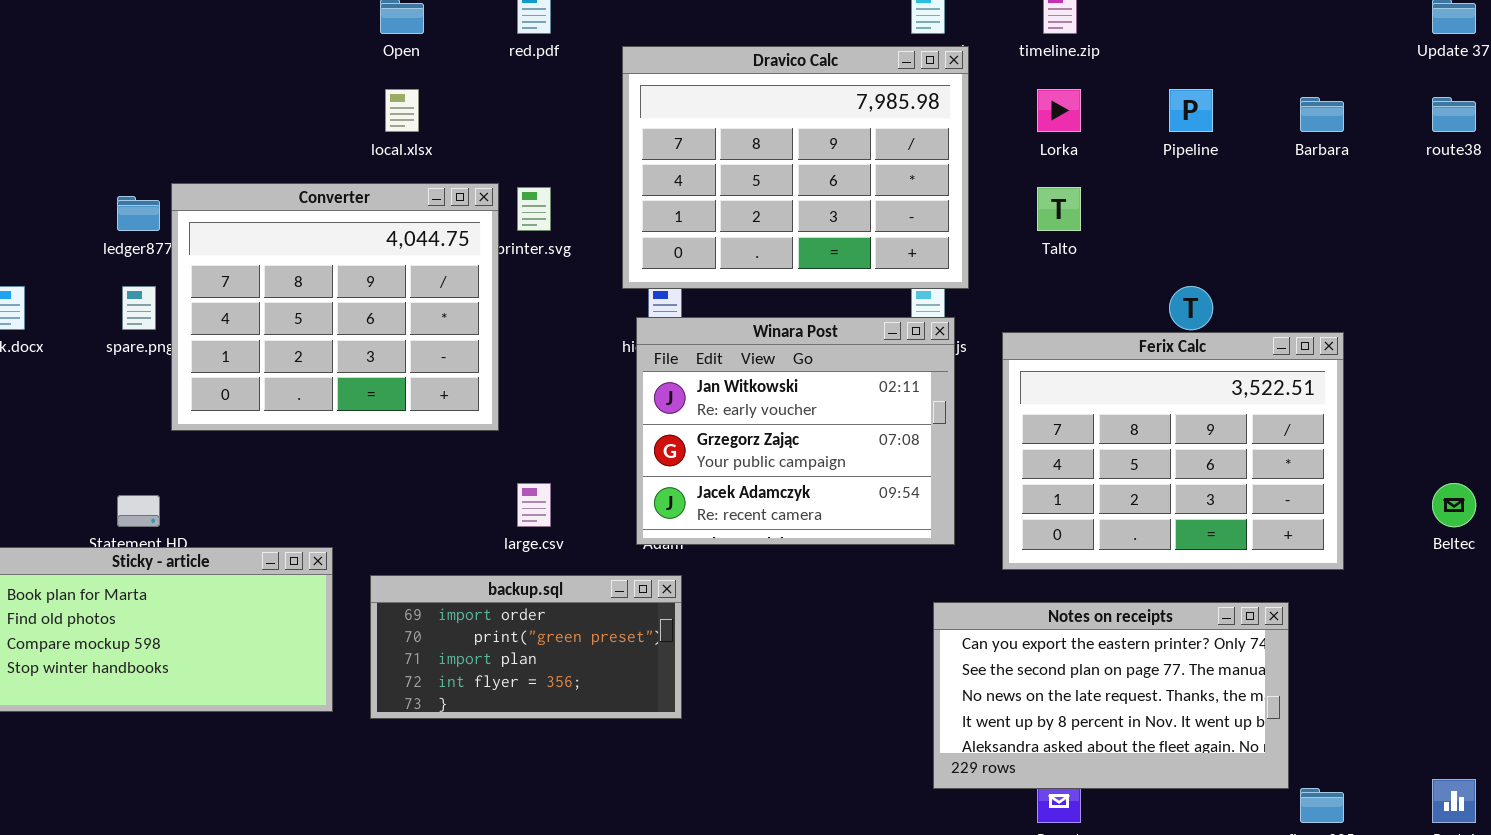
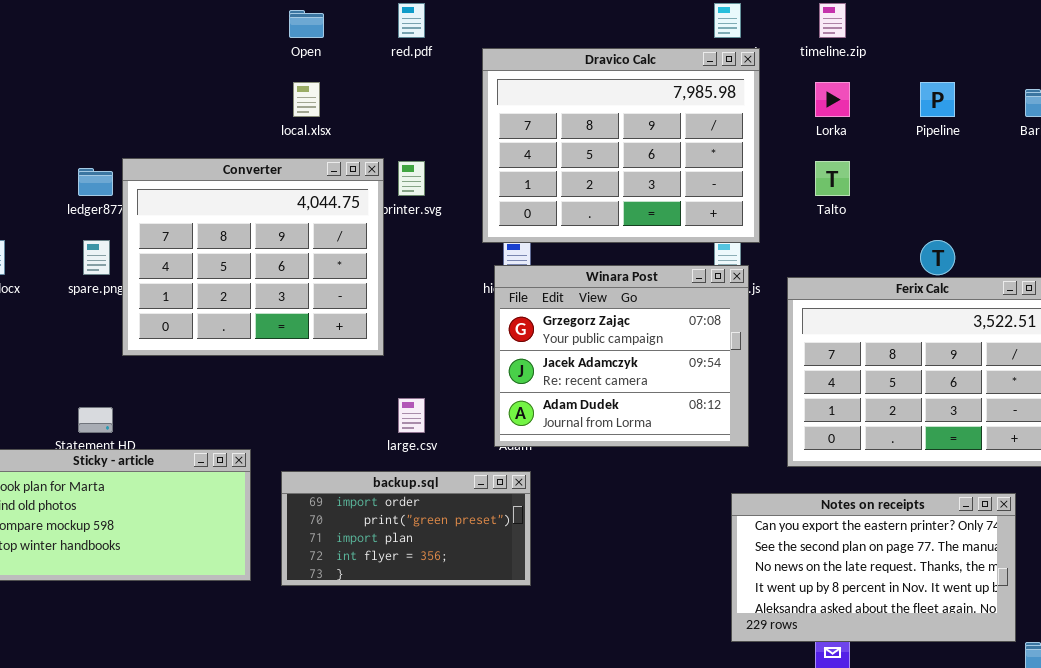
Winara Post: [636,317,955,545] -> [494,265,749,447], scrolled down 1 row

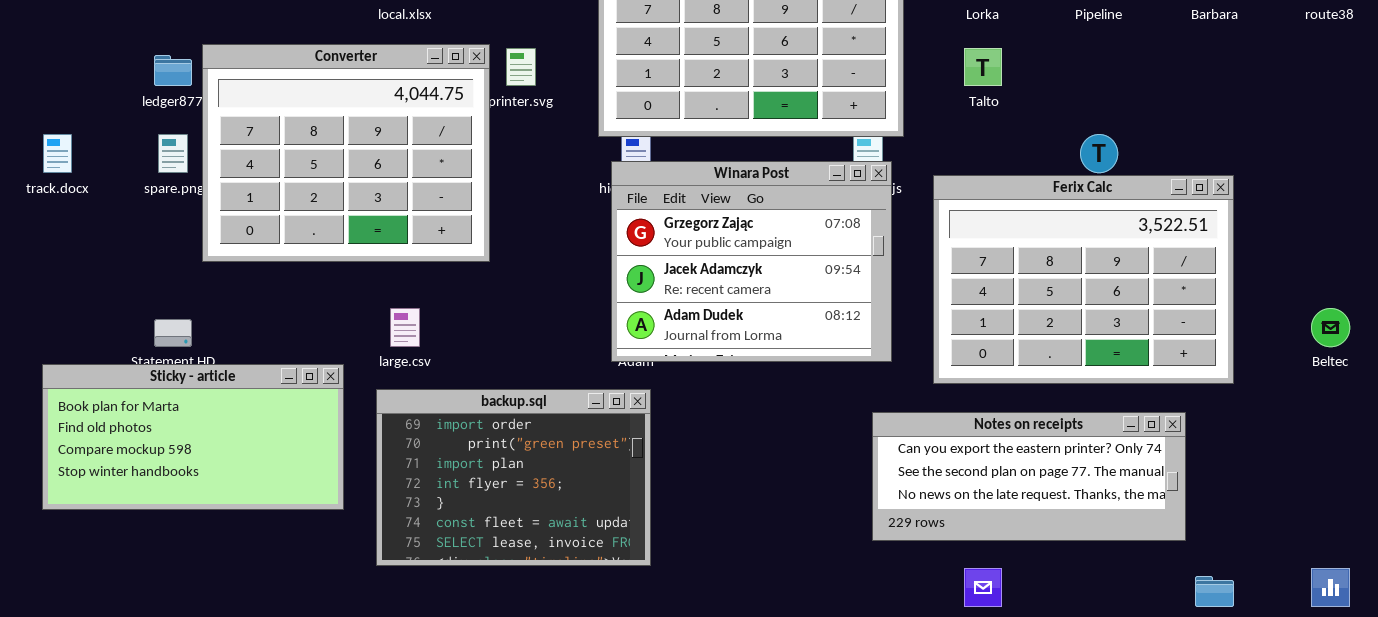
large.csv: [398,398,425,433] -> [390,308,420,347], moved
backup.sql: [281,471,531,586] -> [376,389,651,566], resized
Notes on receipts: [731,493,1016,642] -> [872,412,1186,541], resized

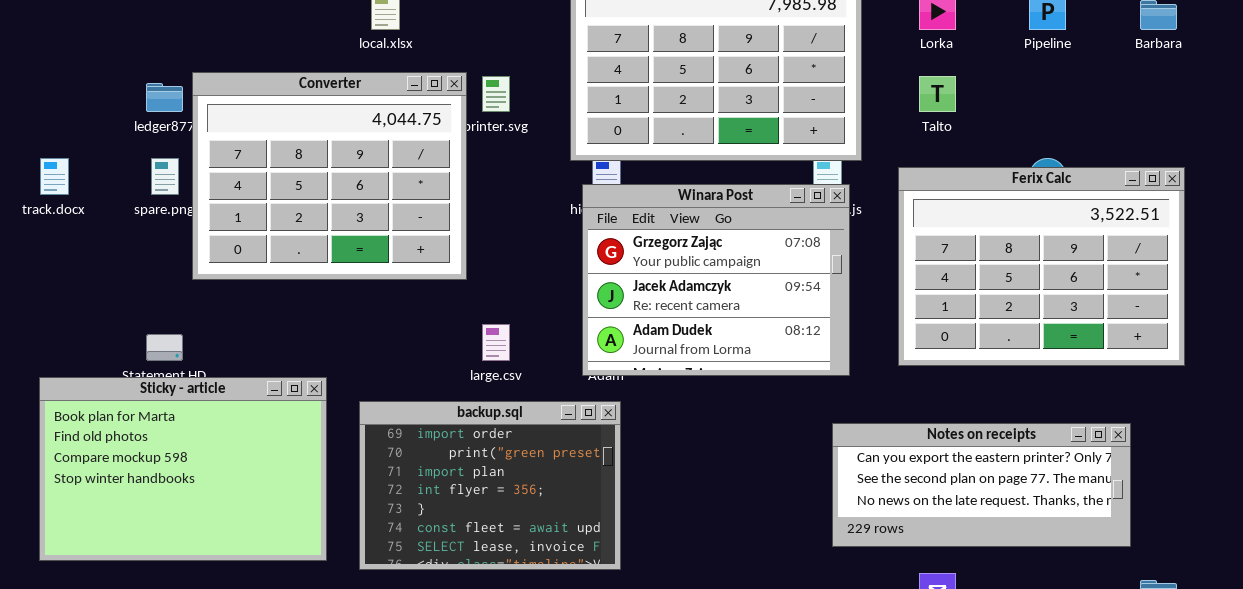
Ferix Calc: [933,175,1234,384] -> [898,167,1185,366], moved
large.csv: [390,308,420,347] -> [482,324,510,361], moved
Sticky - article: [42,364,344,510] -> [39,377,327,561], resized

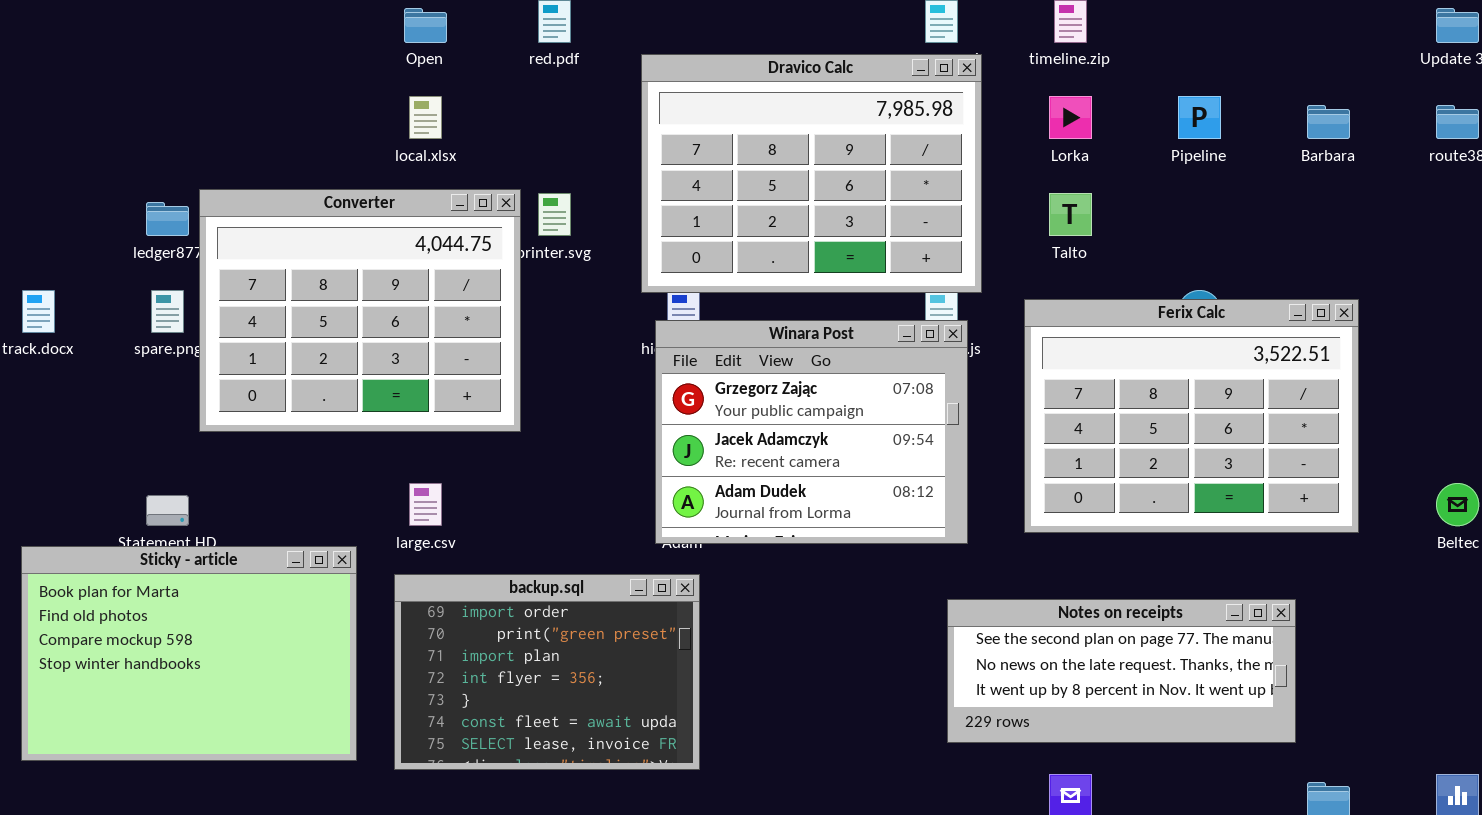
large.csv: [482,324,510,361] -> [409,483,442,526], moved
Notes on receipts: [832,423,1131,547] -> [947,599,1296,743], scrolled down 1 row

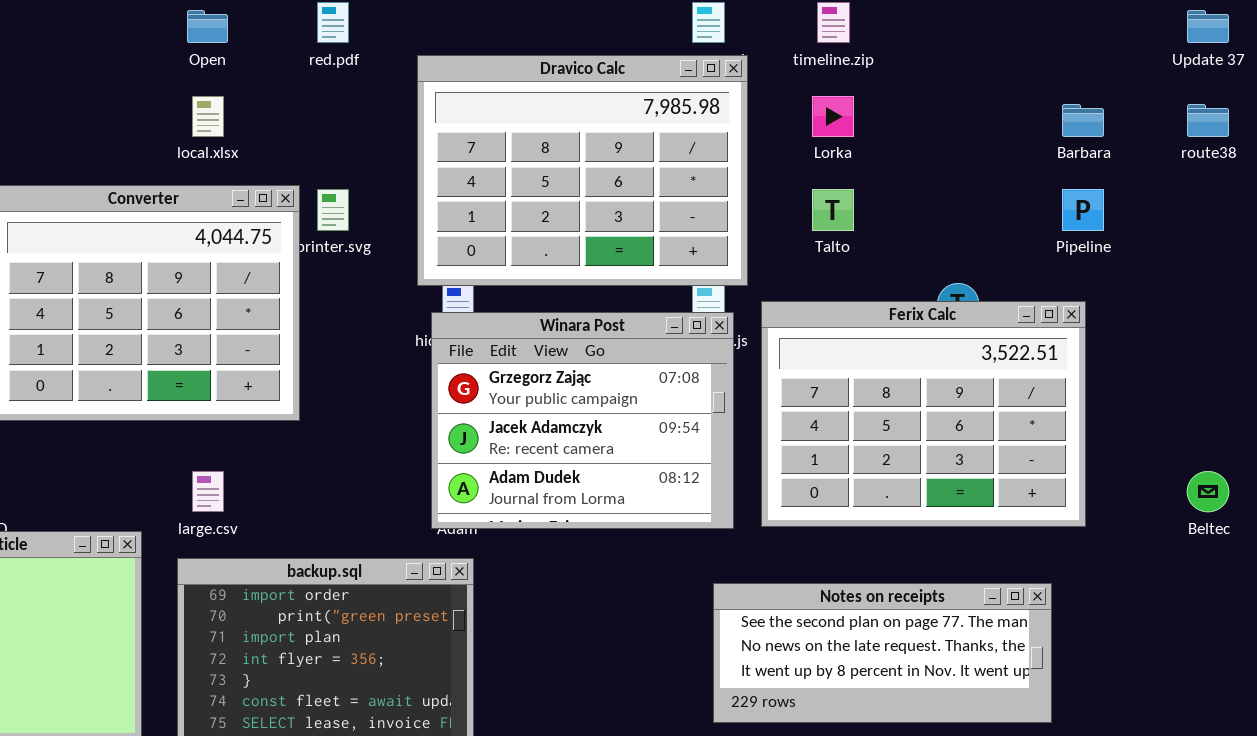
Pipeline: [1178,96,1221,139] -> [1062,189,1104,231], moved
Ferix Calc: [1024,299,1359,533] -> [761,301,1086,527], moved

